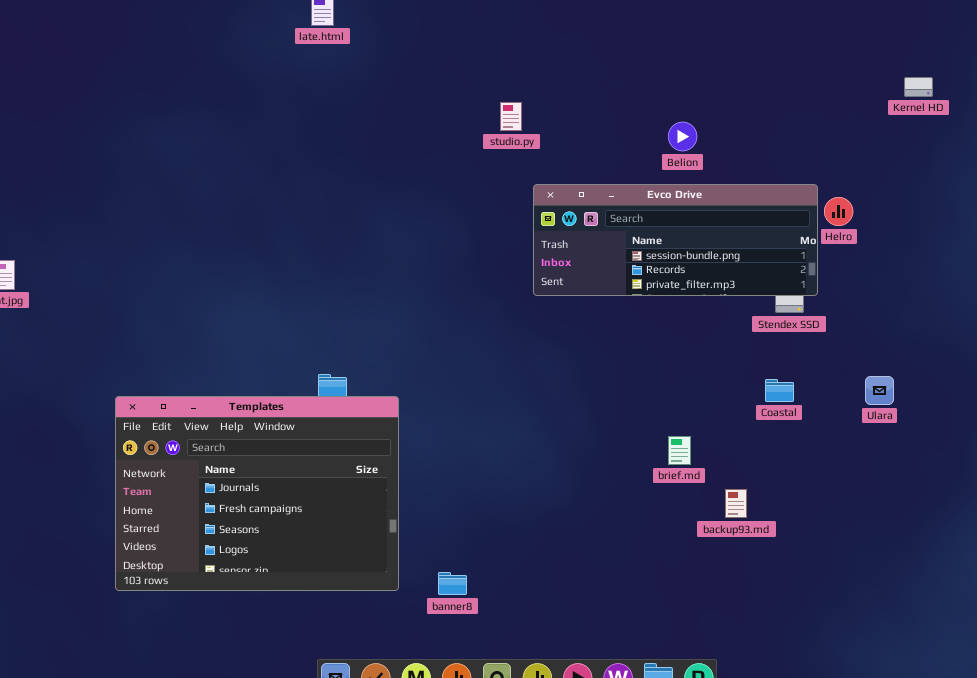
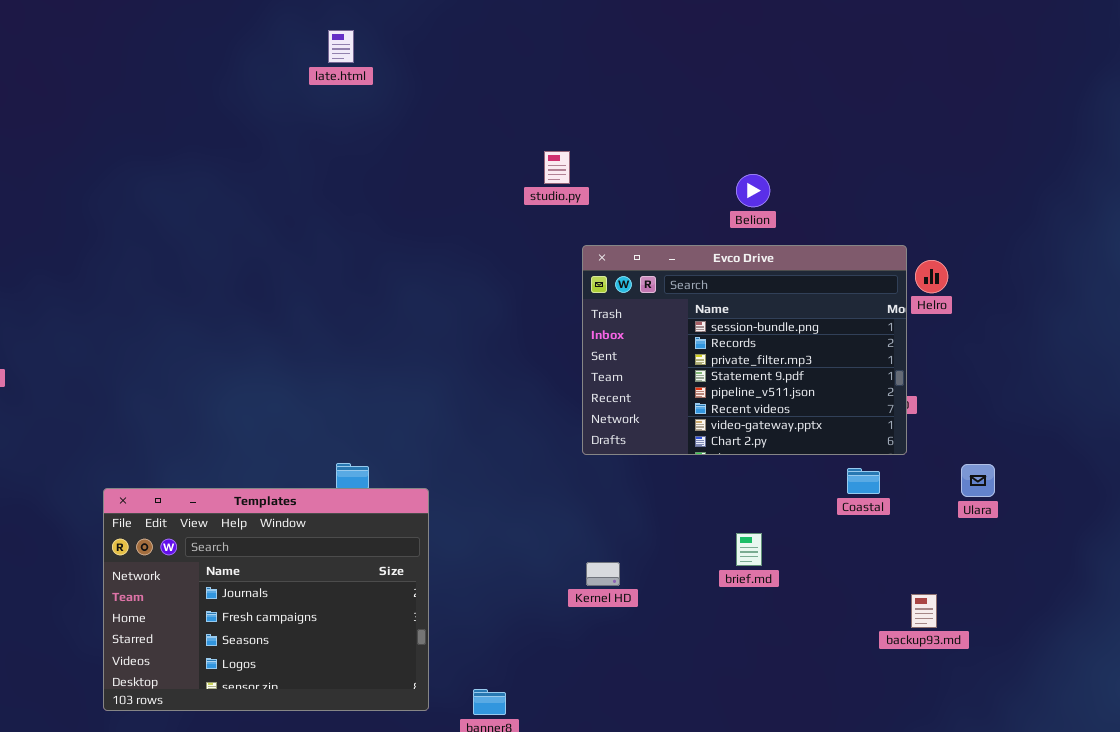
Kernel HD: [904,77,933,97] -> [586,562,620,586], moved
Evco Drive: [533,184,818,296] -> [582,245,907,455], resized
backup93.md: [725,489,747,518] -> [911,594,937,628], moved

